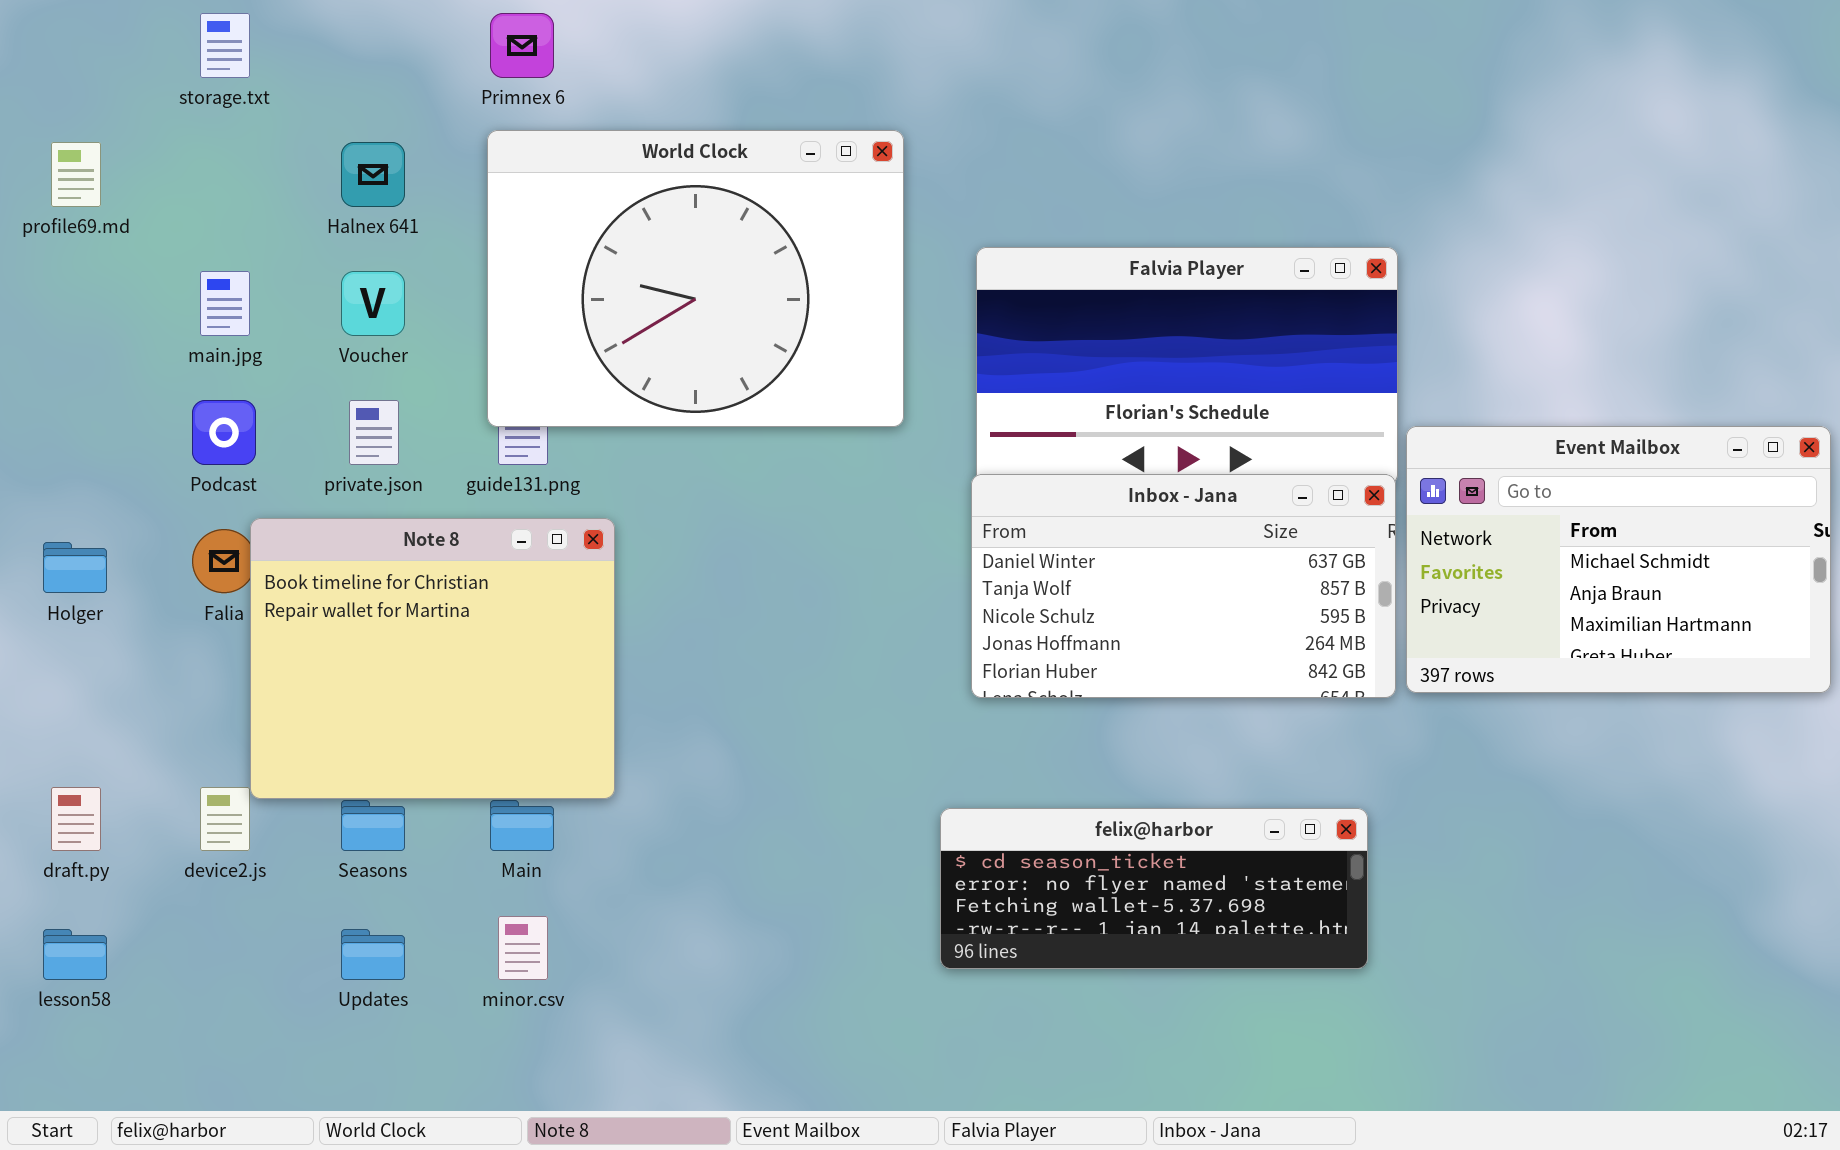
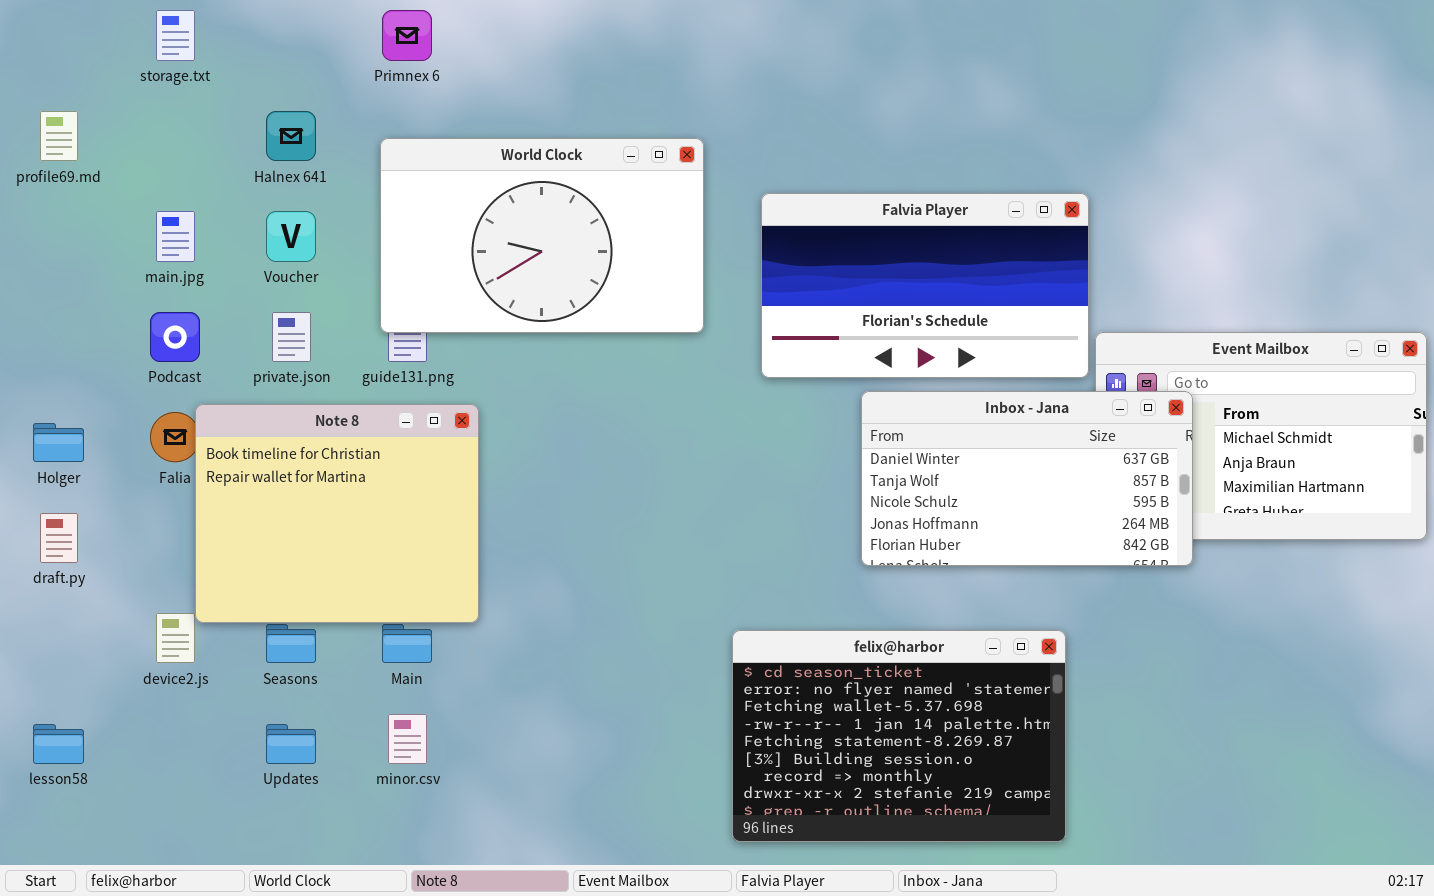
World Clock: [487,130,904,427] -> [380,138,704,333], resized
Inbox - Jana: [971,474,1396,698] -> [861,391,1193,566], moved
draft.py: [51,787,101,851] -> [40,513,78,563], moved
felix@harbor: [940,808,1368,969] -> [732,630,1066,842], resized

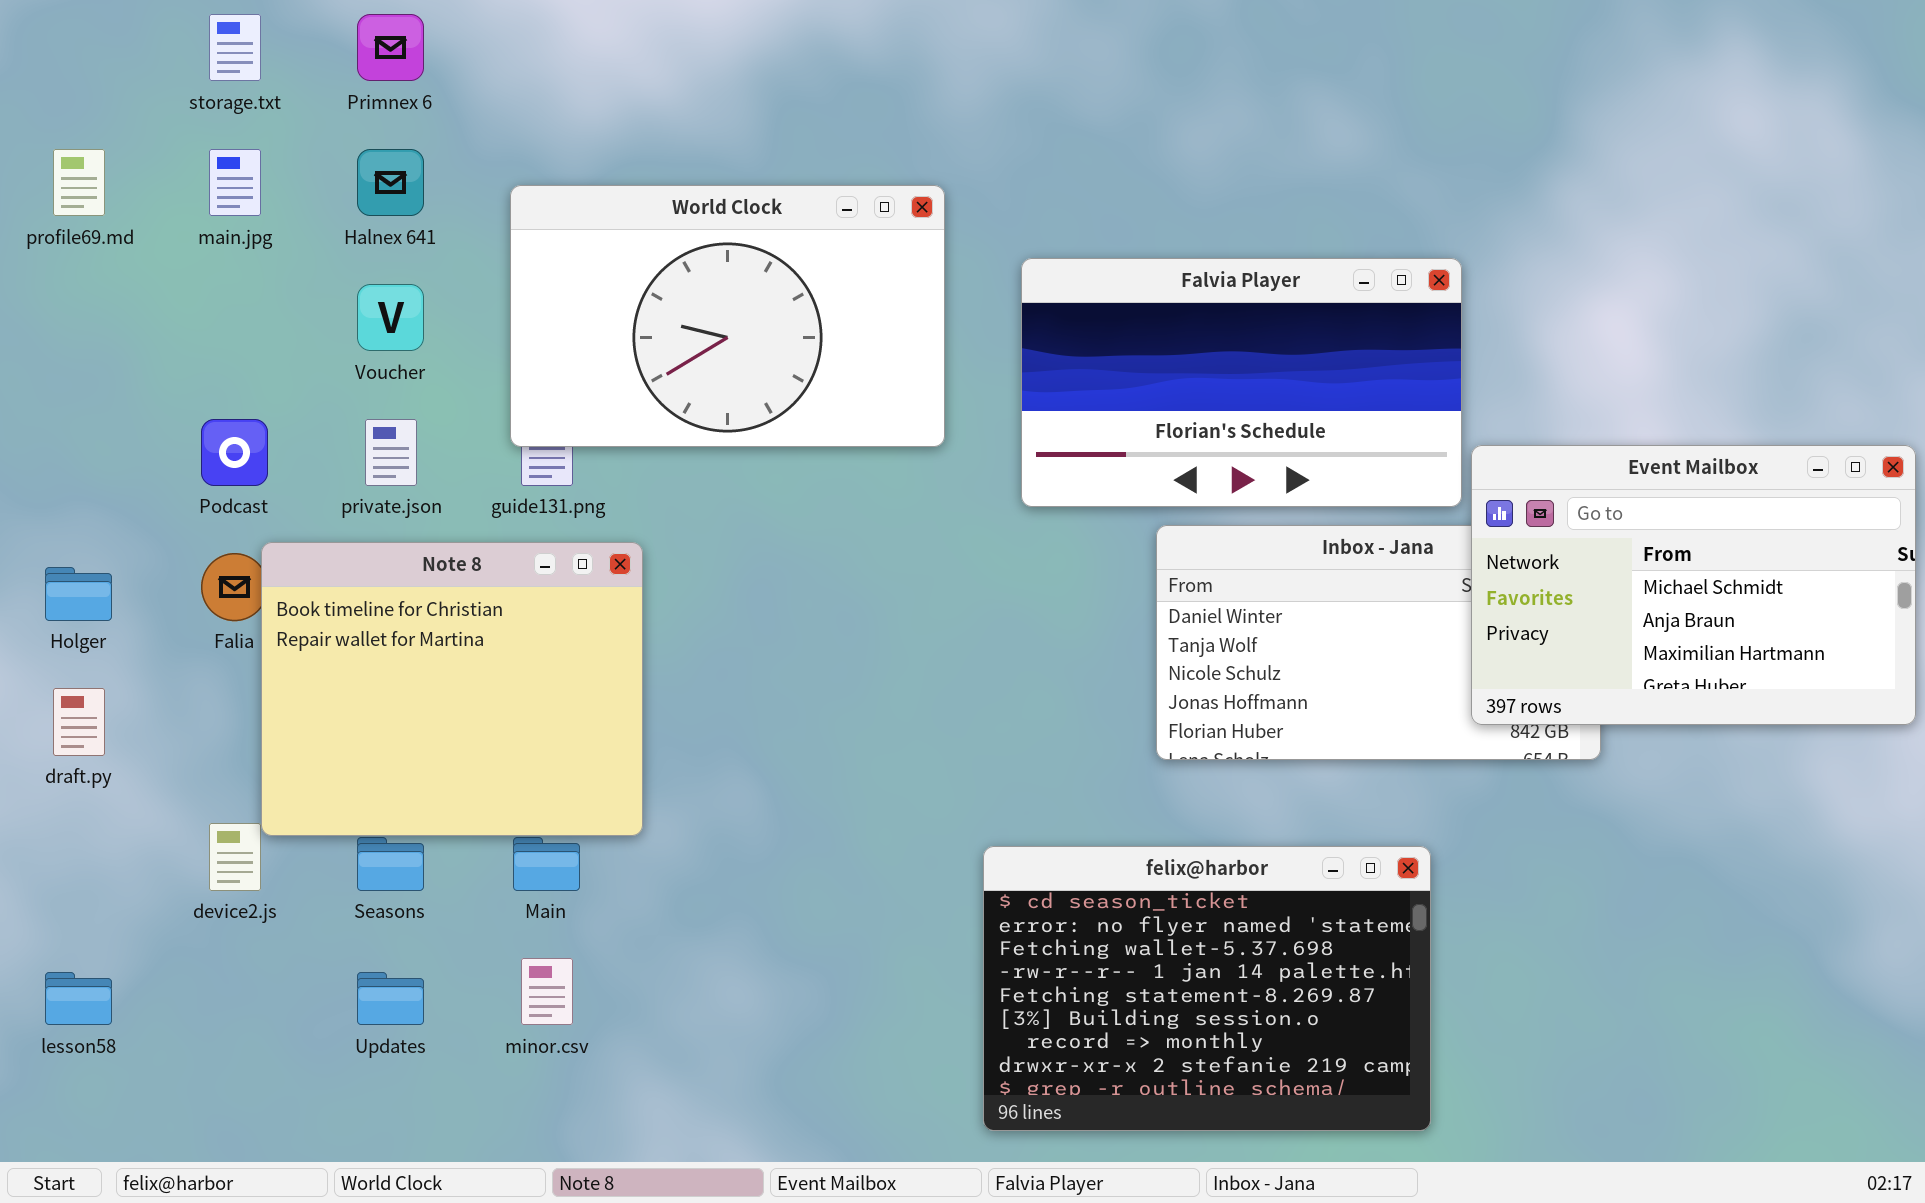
Primnex 6: [382,10,432,61] -> [357,14,424,81], moved
main.jpg: [156,211,195,262] -> [209,149,261,216], moved
Event Mailbox: [1095,332,1427,540] -> [1471,445,1916,725], raised

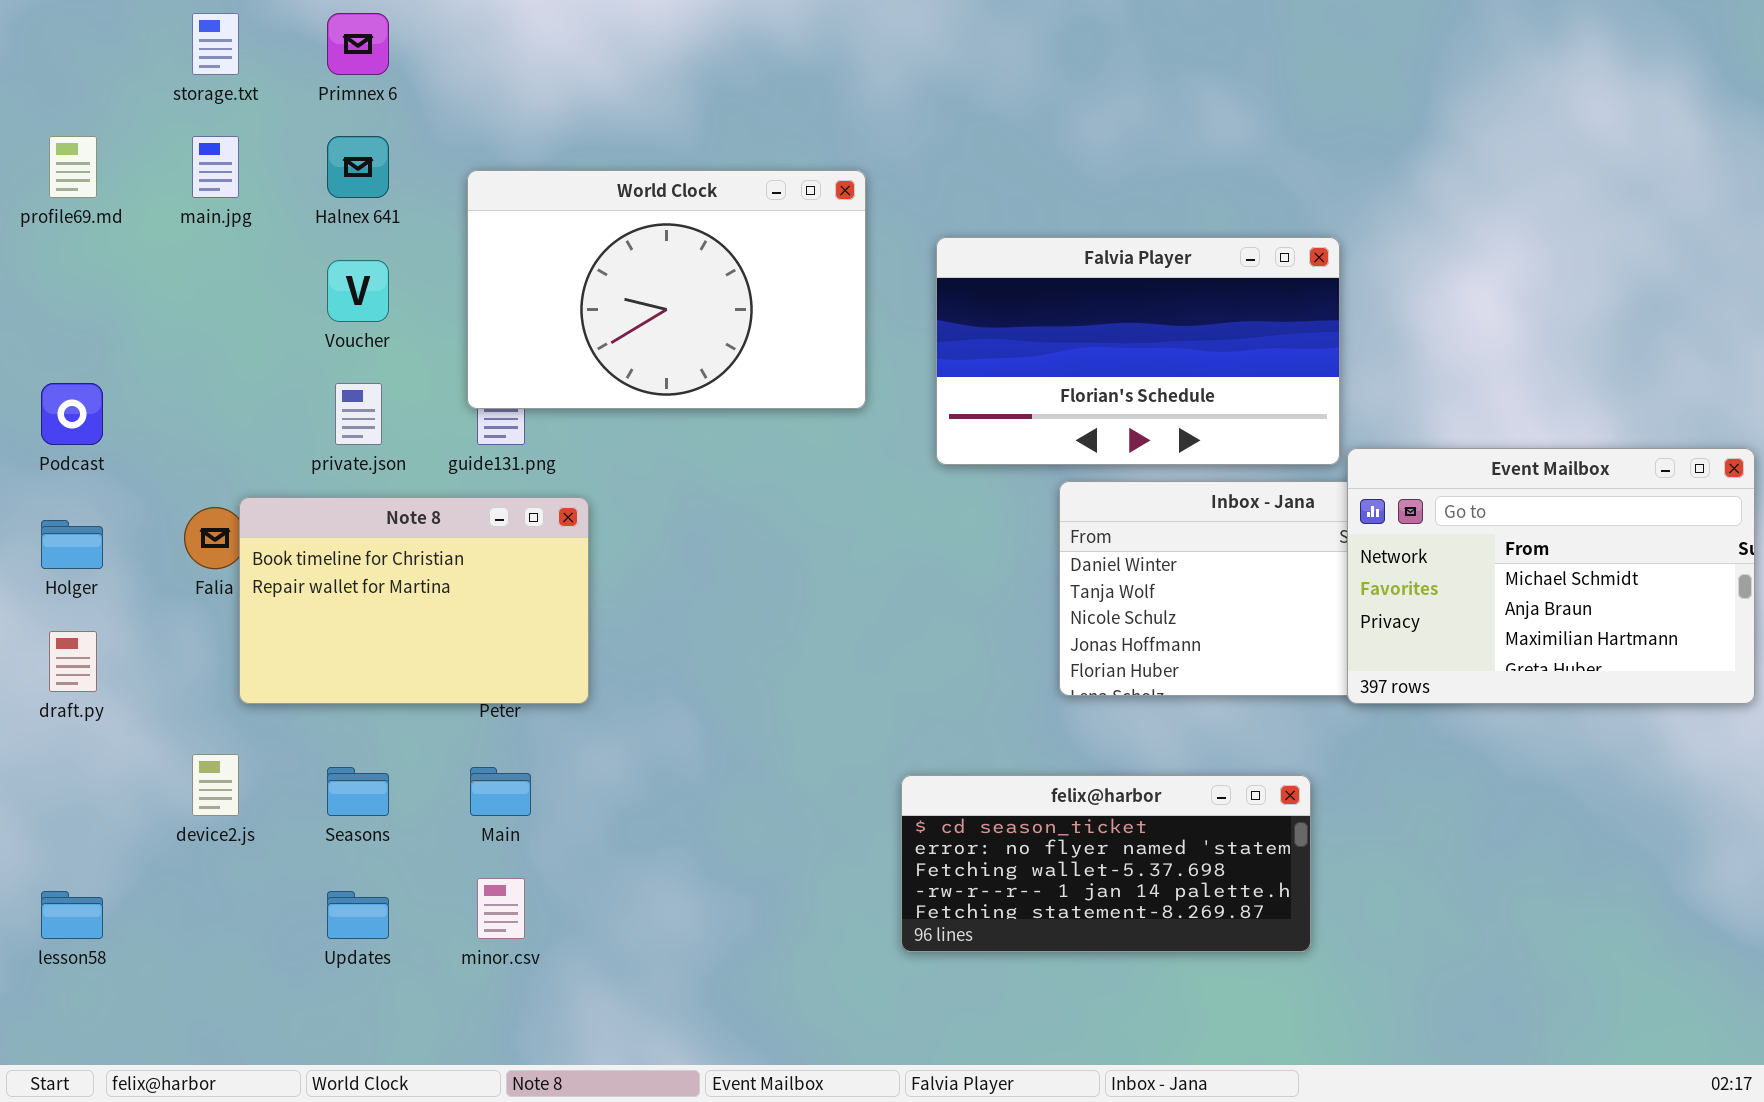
Podcast: [201,419,268,486] -> [41,383,103,445], moved
Event Mailbox: [1471,445,1916,725] -> [1347,448,1755,704], moved
Note 8: [261,542,643,836] -> [239,497,589,704], resized
felix@harbor: [983,846,1431,1131] -> [901,775,1311,952], resized

